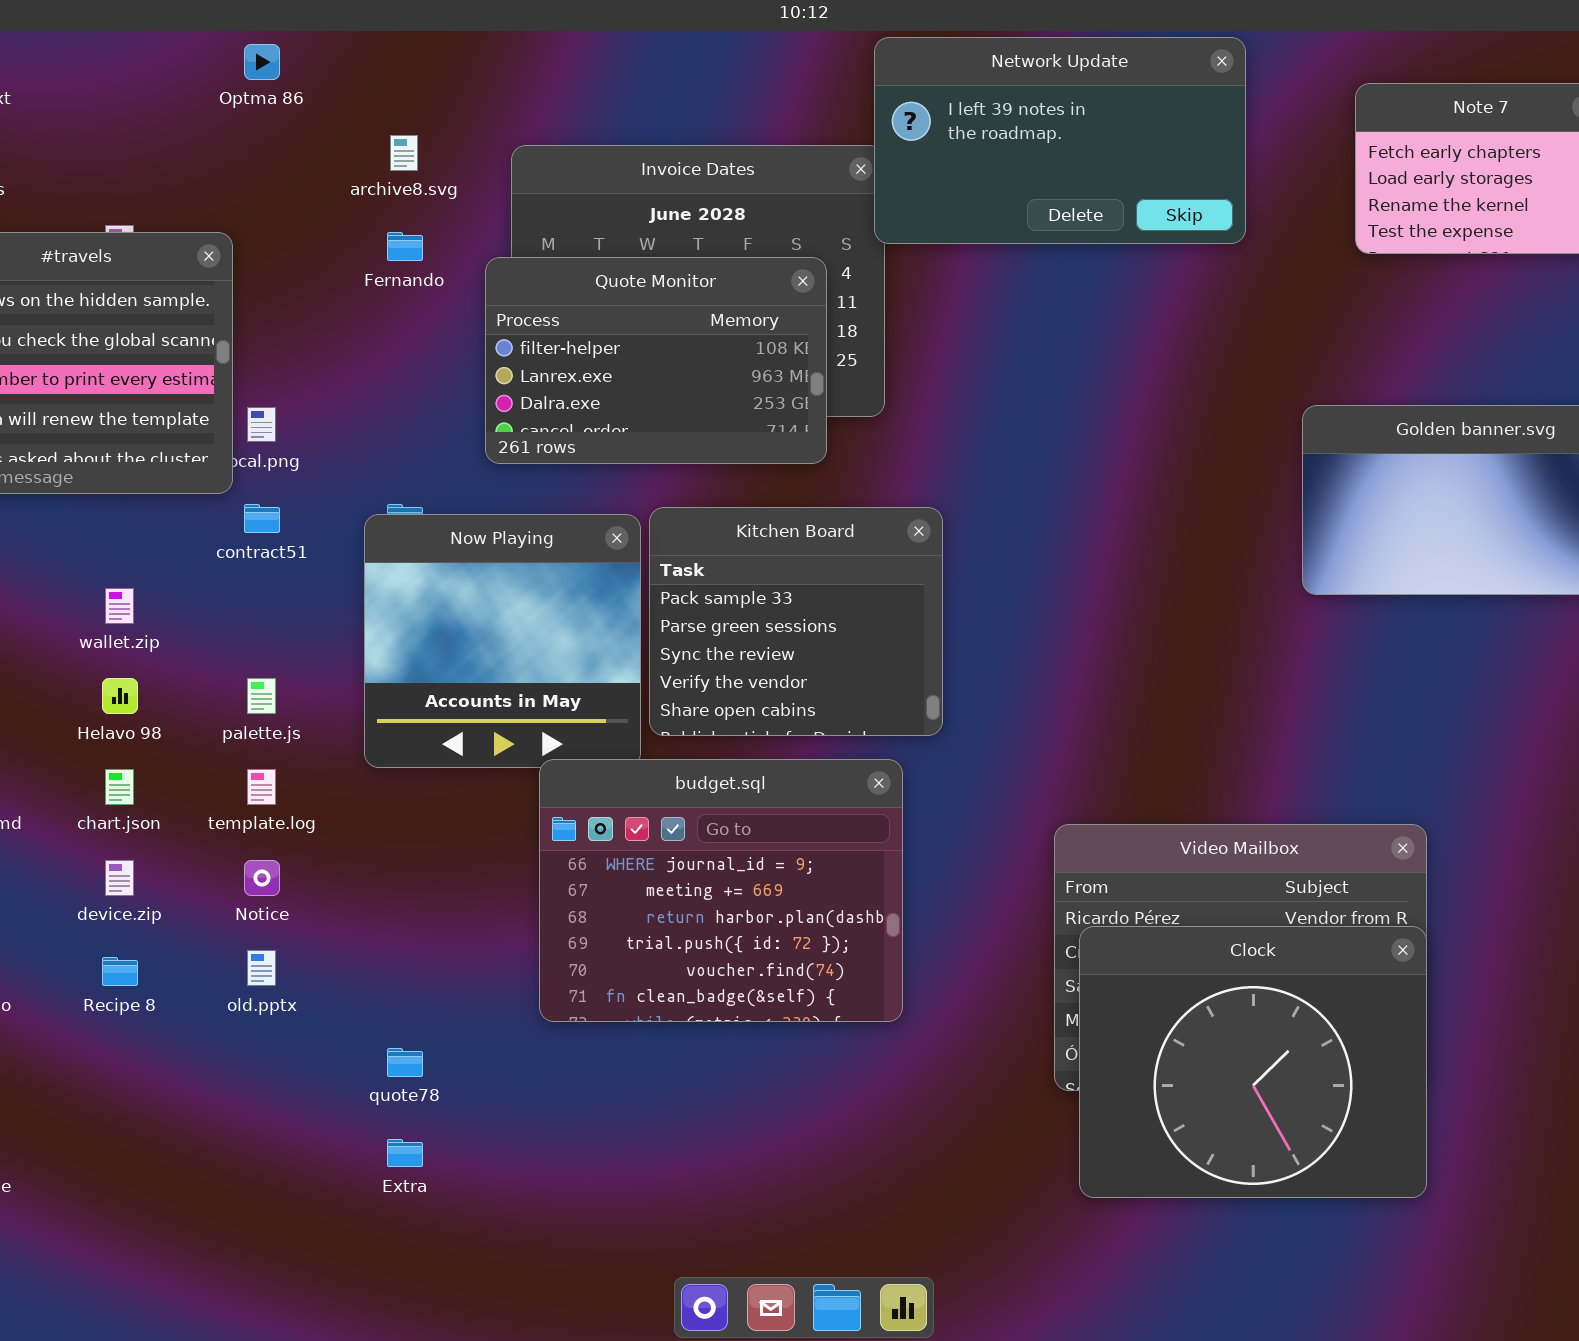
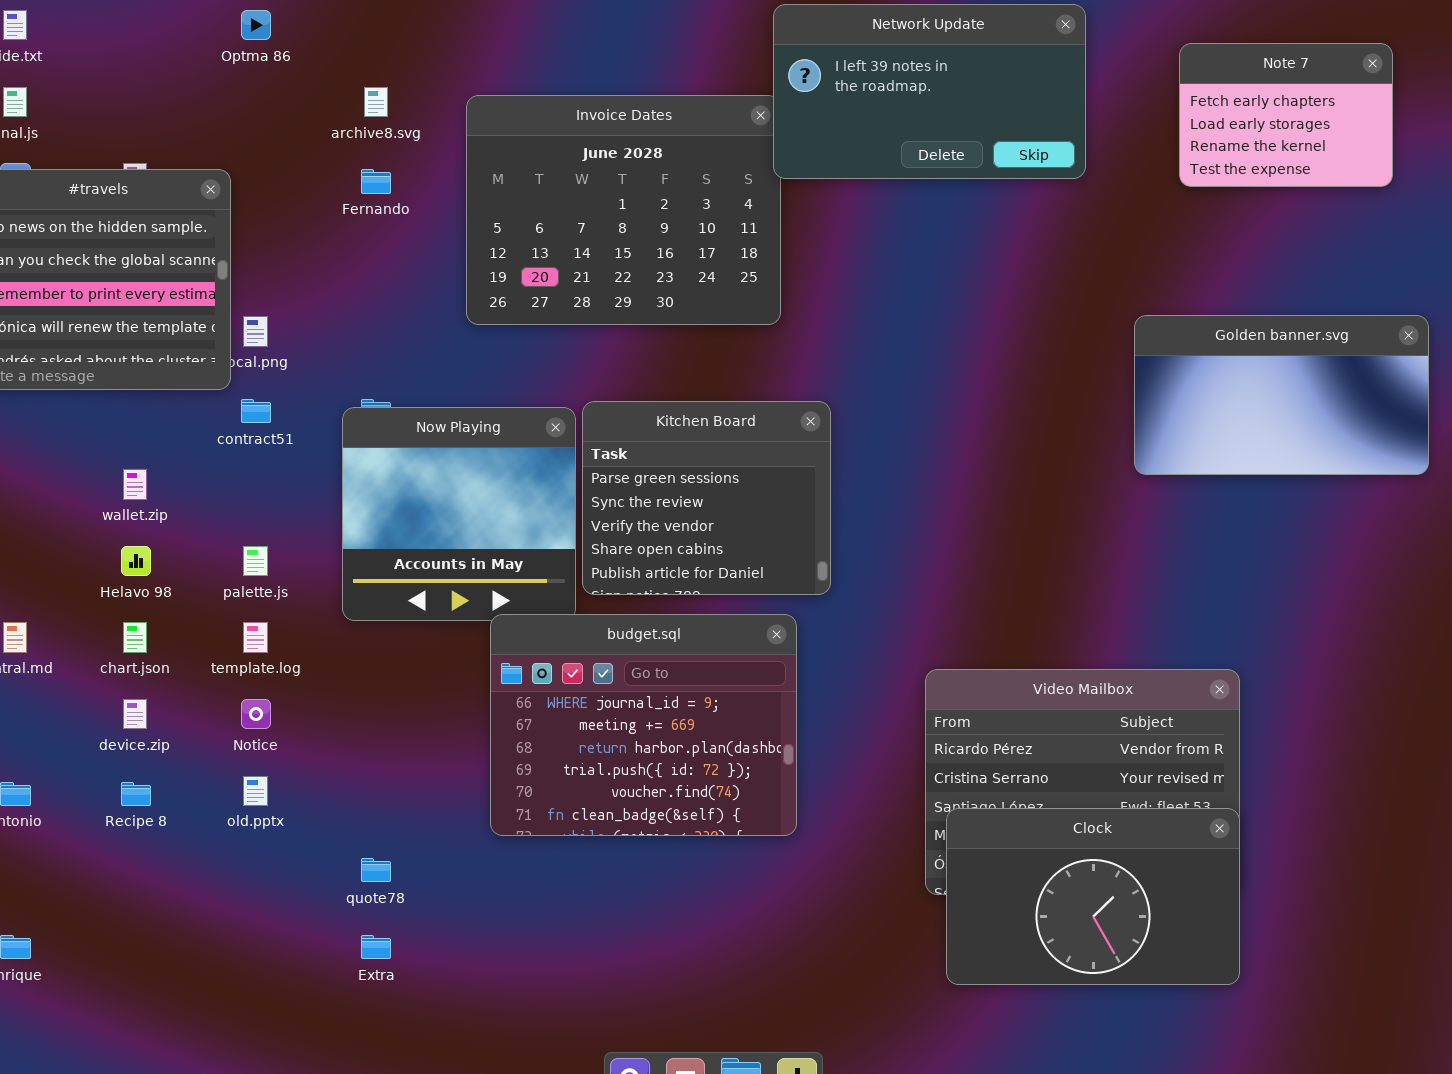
Quote Monitor: [485,257,827,464] -> none, closed
Kitchen Board: [649,507,943,736] -> [582,401,831,595], scrolled down 1 row
Clock: [1079,926,1427,1198] -> [946,808,1240,985], resized

